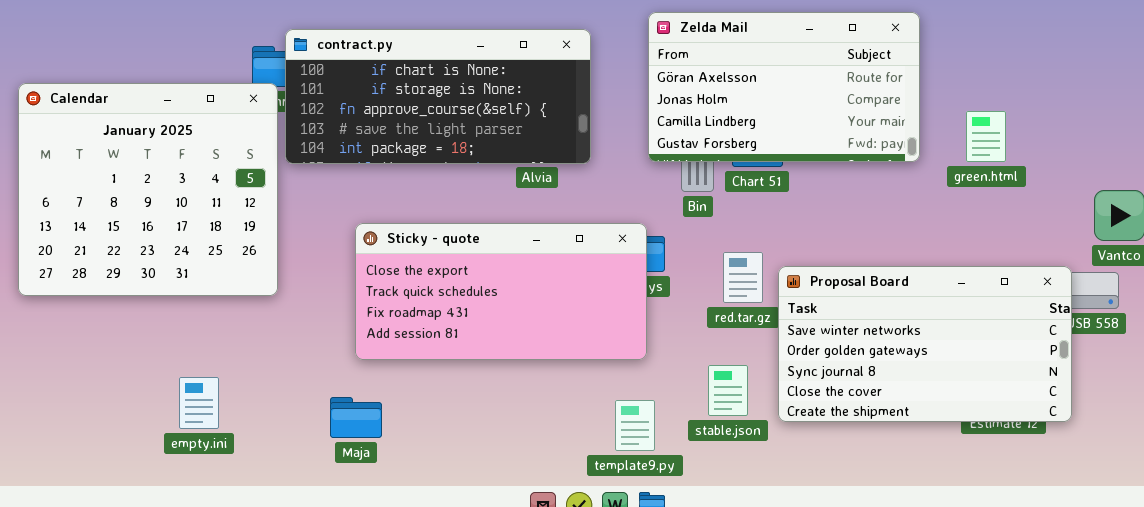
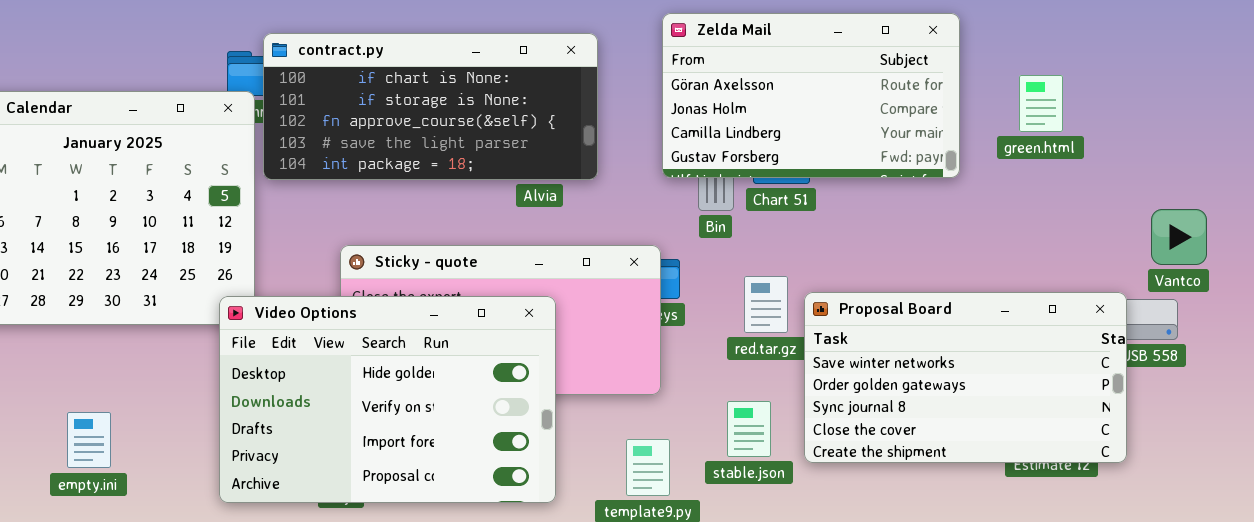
green.html: [966,111,1006,162] -> [1019,75,1063,132], moved
Video Options: none -> [219,296,556,503], opened
empty.ini: [179,377,219,429] -> [67,412,111,468], moved

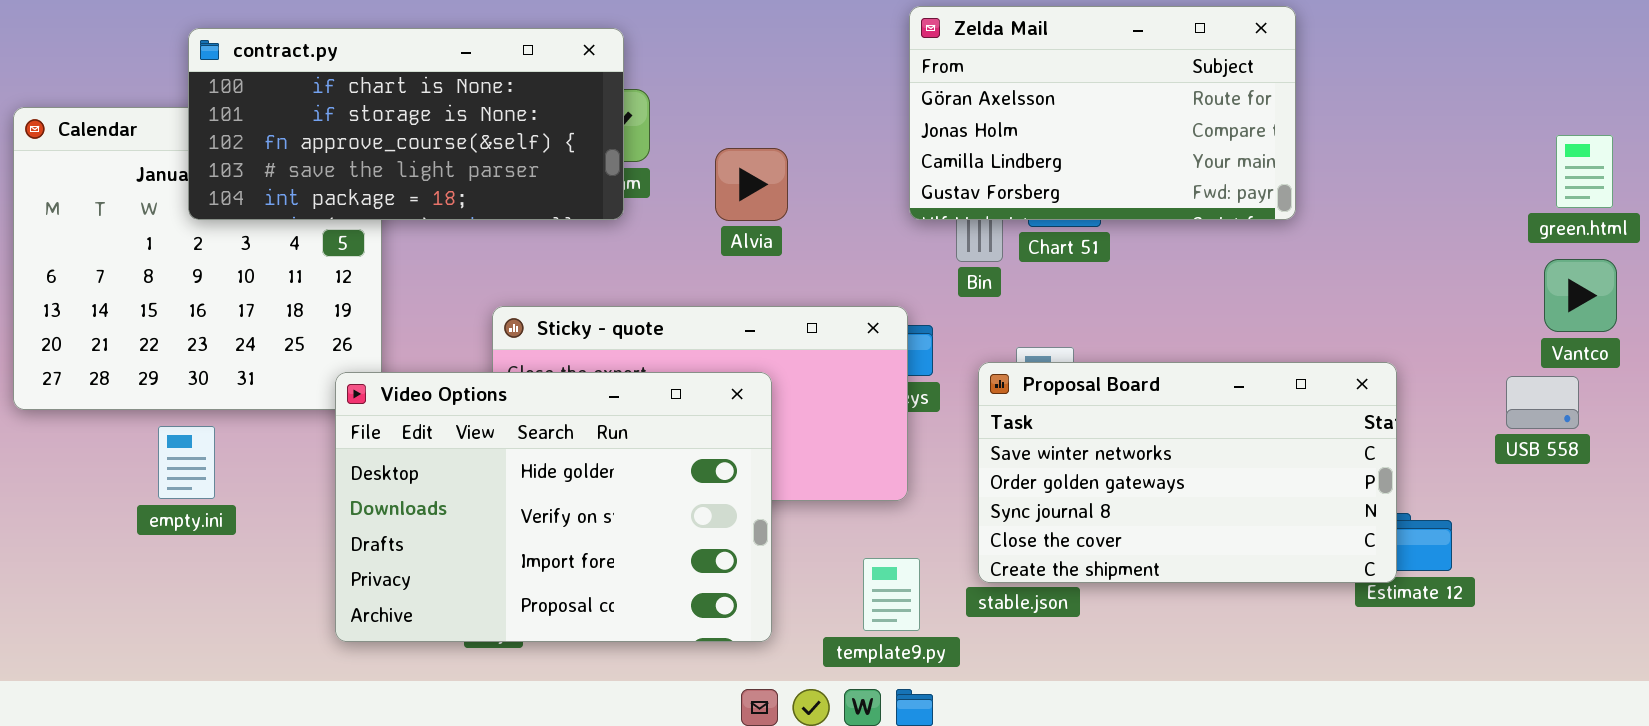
contract.py: [263,33,598,180] -> [188,28,624,220], moved
green.html: [1019,75,1063,132] -> [1556,135,1613,208], moved
Proposal Board: [804,292,1127,463] -> [978,362,1397,583], moved
empty.ini: [67,412,111,468] -> [158,426,215,499], moved

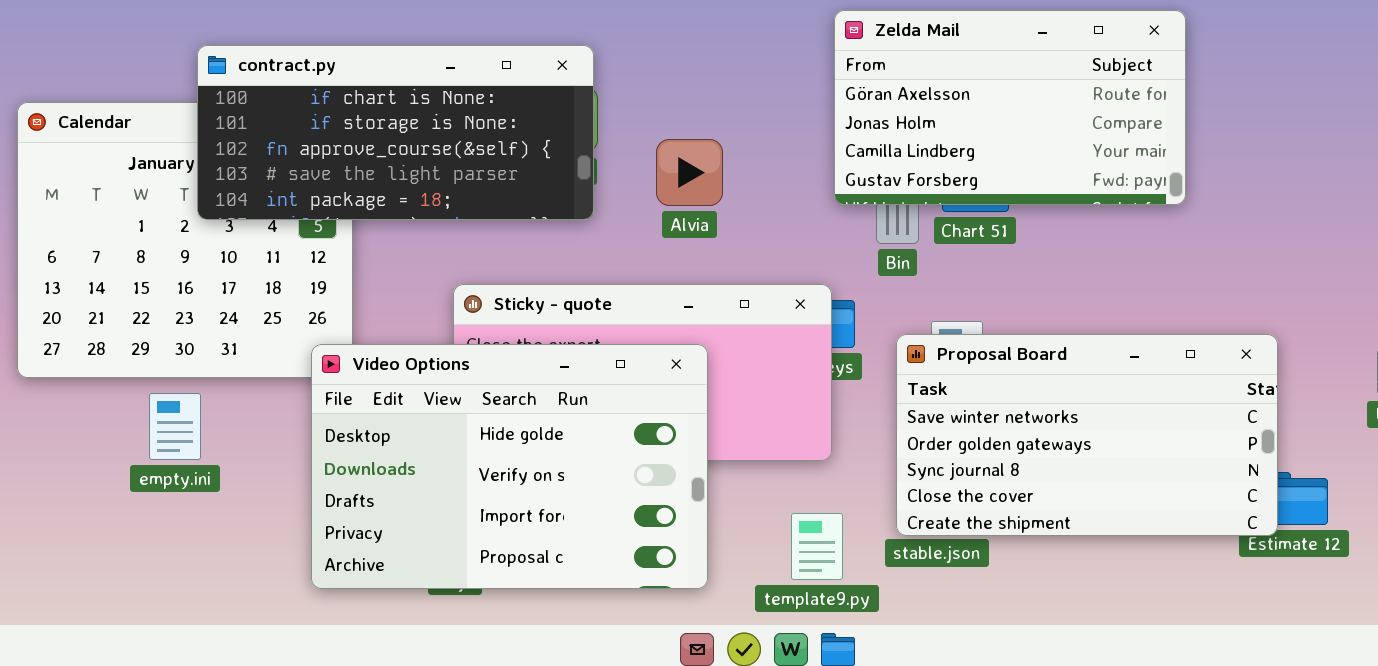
contract.py: [188,28,624,220] -> [197,45,594,220], moved

